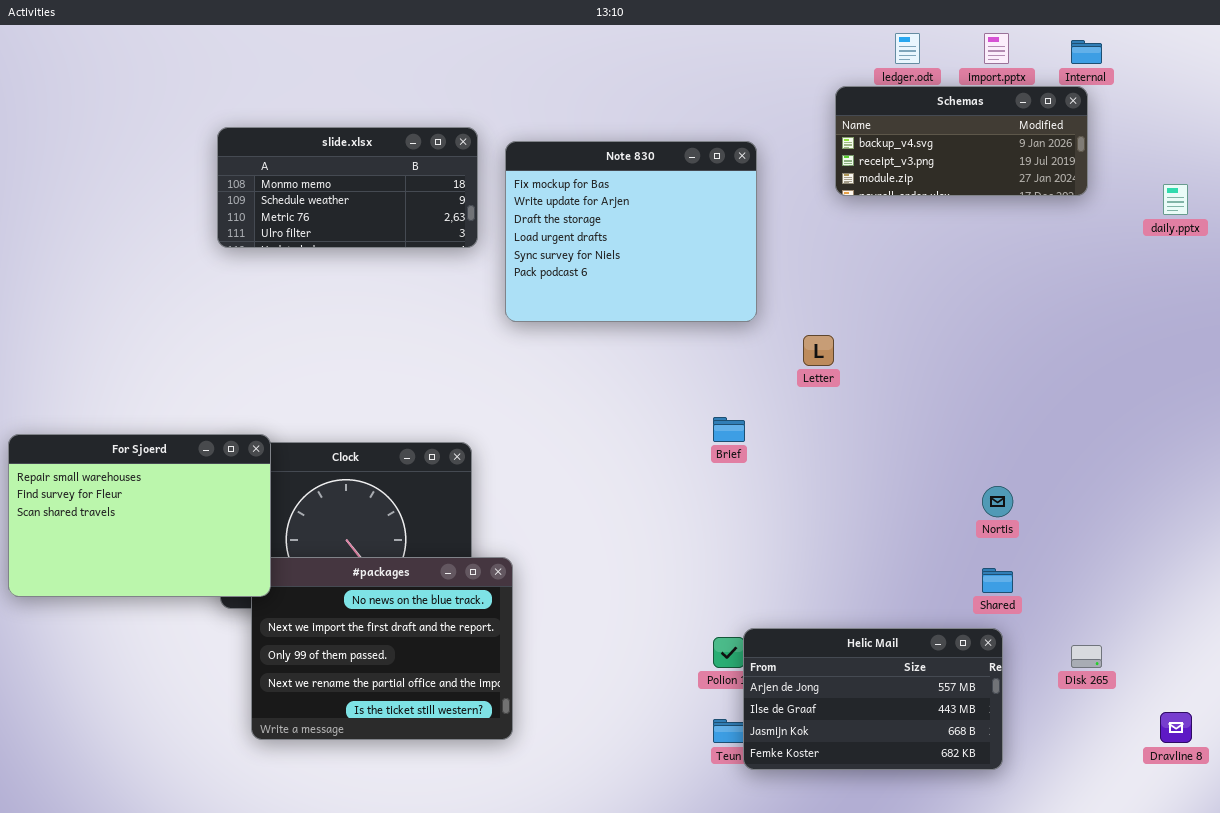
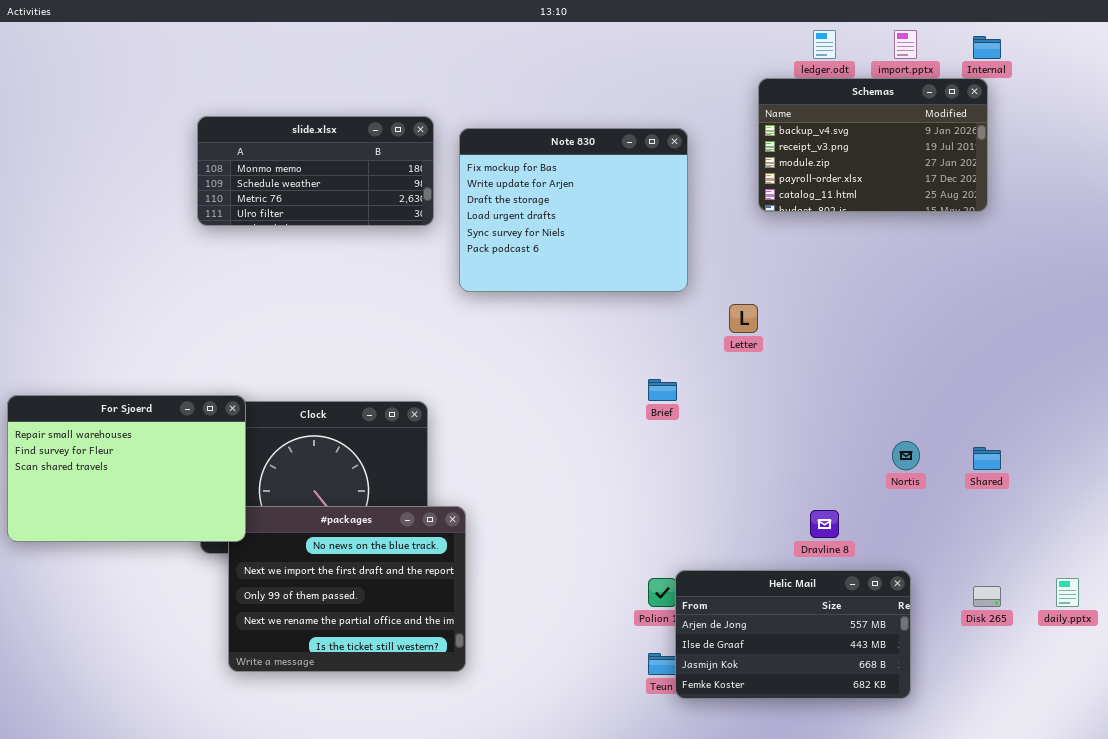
Schemas: [835,86,1088,196] -> [758,78,988,212], resized
daily.pptx: [1163,184,1188,215] -> [1056,578,1079,607], moved
Shared: [982,568,1013,593] -> [973,447,1001,470], moved
Dravline 8: [1160,712,1192,743] -> [810,510,839,538], moved

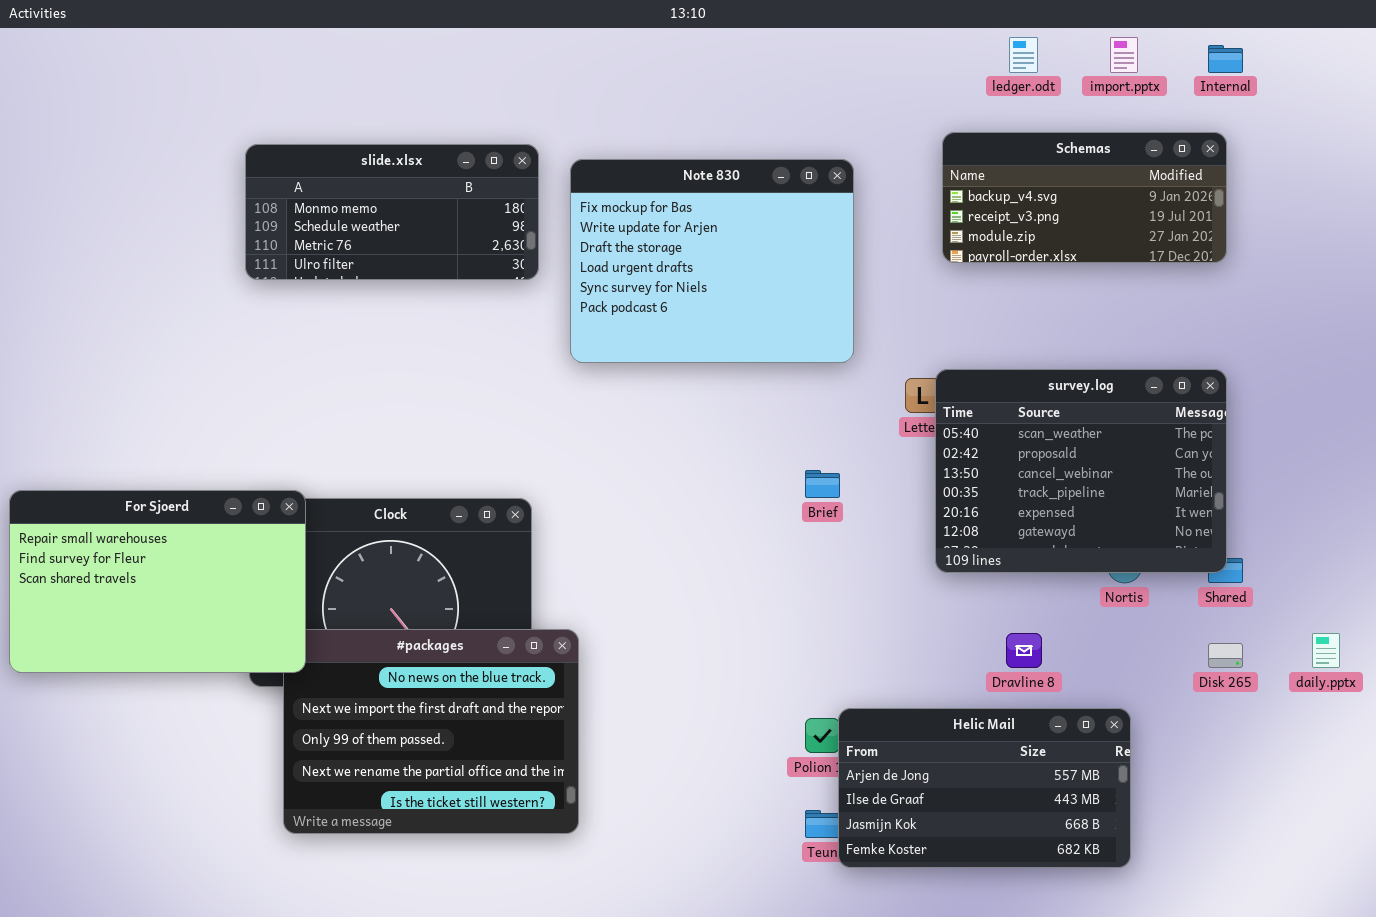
Schemas: [758,78,988,212] -> [942,132,1227,263], resized
survey.log: none -> [935,369,1227,573], opened
daily.pptx: [1056,578,1079,607] -> [1312,633,1340,668], moved
Disk 265: [973,586,1001,607] -> [1208,643,1243,668], moved

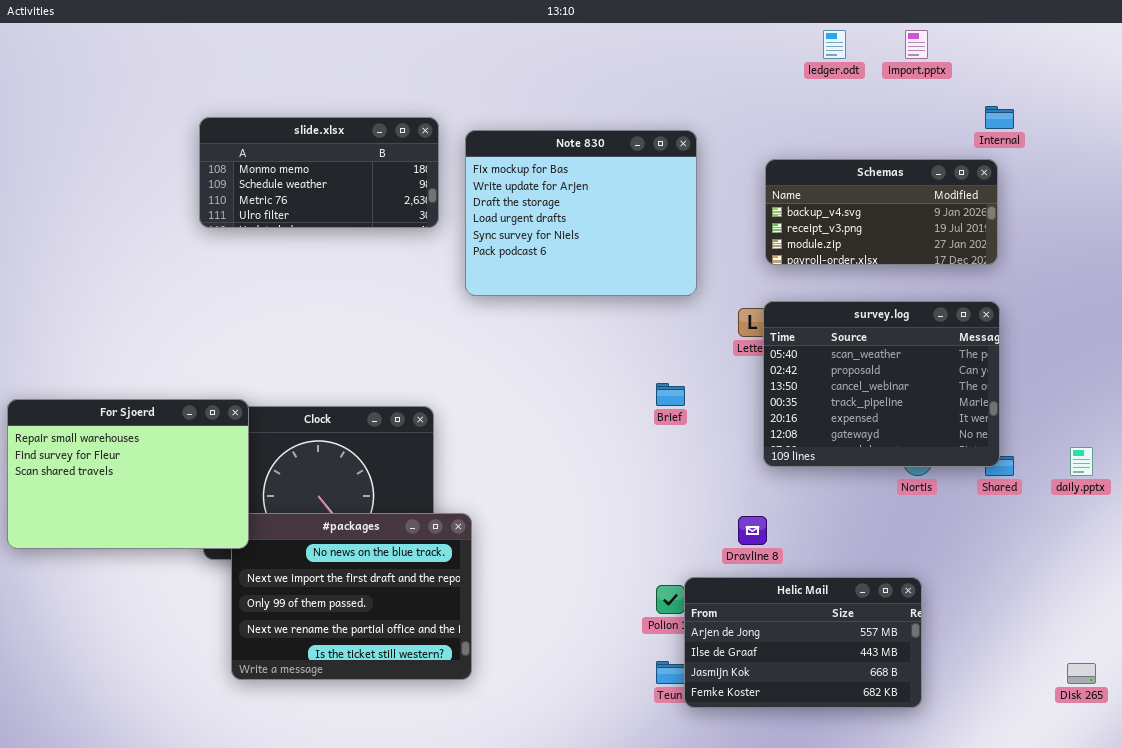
Internal: [1208,45,1243,73] -> [985,106,1014,129], moved
Schemas: [942,132,1227,263] -> [765,159,998,265], moved
Dravline 8: [1006,633,1042,668] -> [738,516,767,545], moved
daily.pptx: [1312,633,1340,668] -> [1070,447,1093,476], moved
Disk 265: [1208,643,1243,668] -> [1067,663,1096,684], moved

